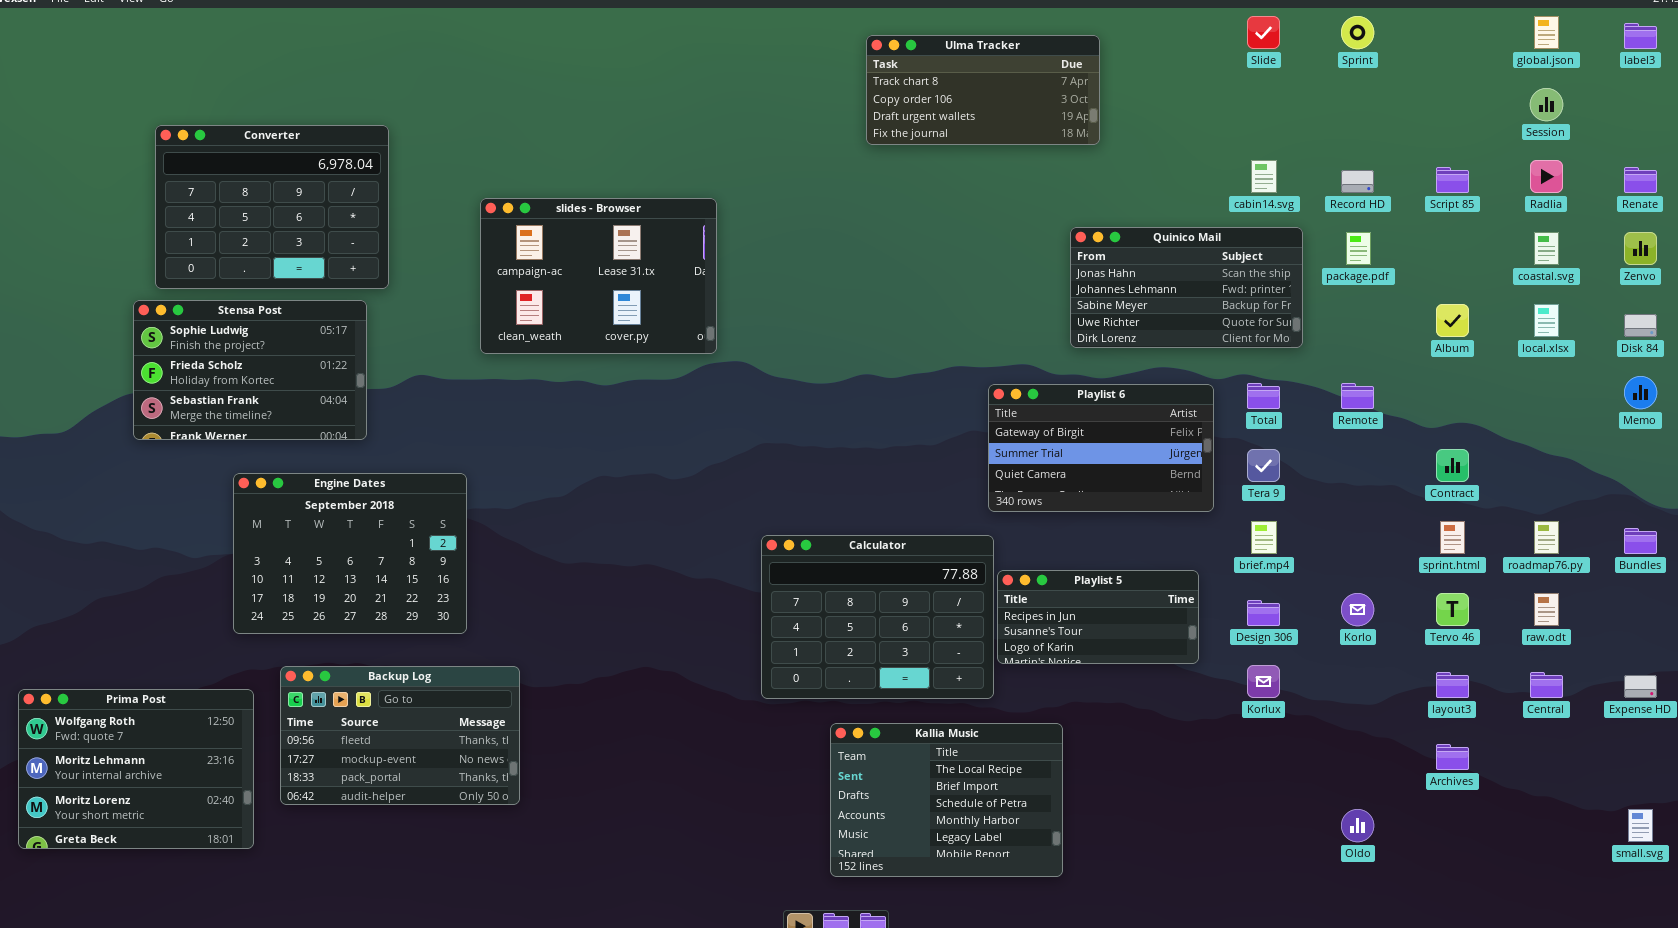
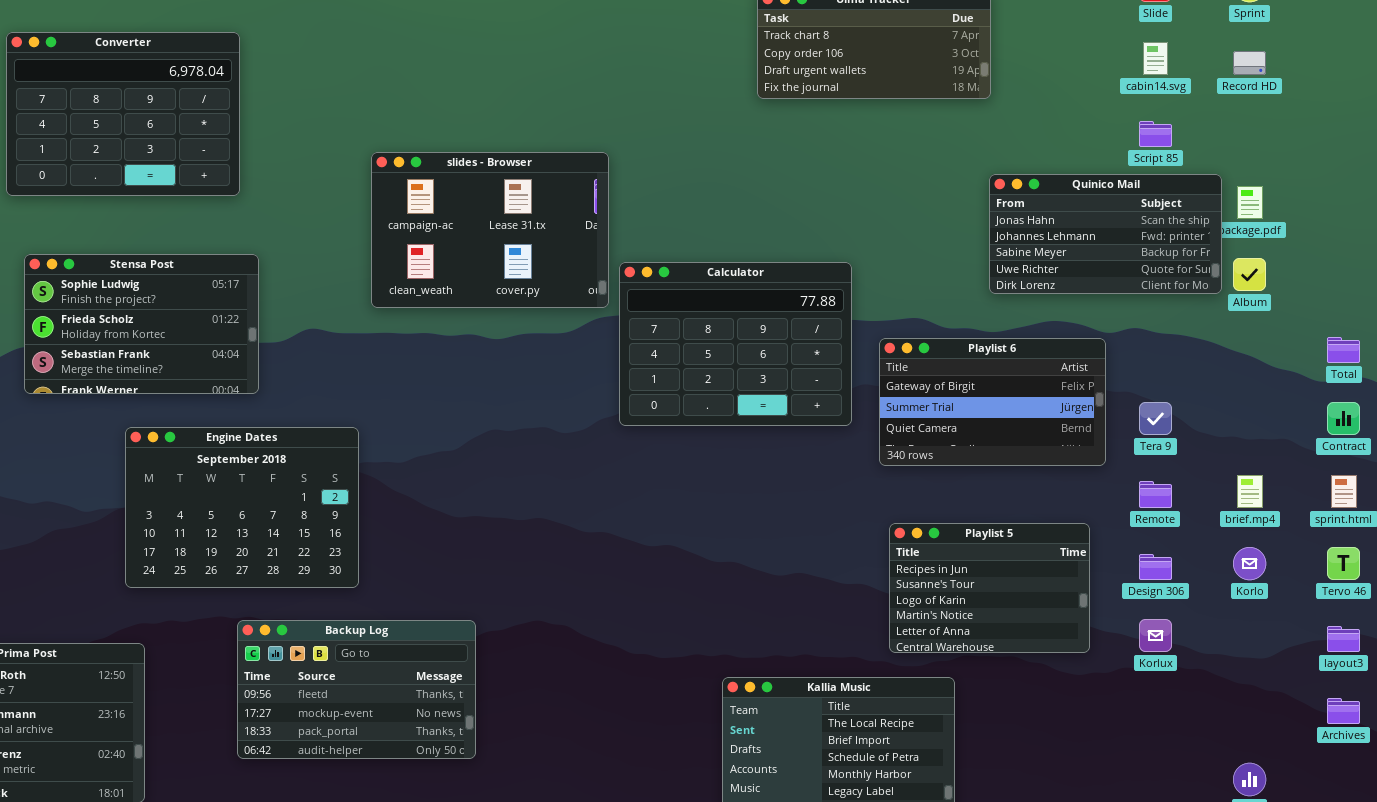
Converter: [155,125,389,289] -> [6,32,240,196], moved
cabin14.svg: [1251,160,1277,193] -> [1143,42,1168,75], moved
Script 85: [1436,167,1469,193] -> [1139,121,1172,147], moved
Record HD: [1341,170,1374,193] -> [1233,51,1266,75], moved
Quinico Mail: [1070,227,1303,348] -> [989,174,1222,294], moved
Album: [1436,304,1469,337] -> [1233,258,1266,291], moved
Total: [1247,383,1280,409] -> [1327,337,1360,363], moved
Remote: [1341,383,1374,409] -> [1139,481,1172,508], moved
brief.mp4: [1251,521,1277,554] -> [1237,475,1263,508], moved
Calculator: [761,535,994,699] -> [619,262,852,426], moved
Playlist 5: [997,570,1199,664] -> [889,523,1090,653], resized
Backup Log: [280,666,520,805] -> [237,620,476,759], moved

